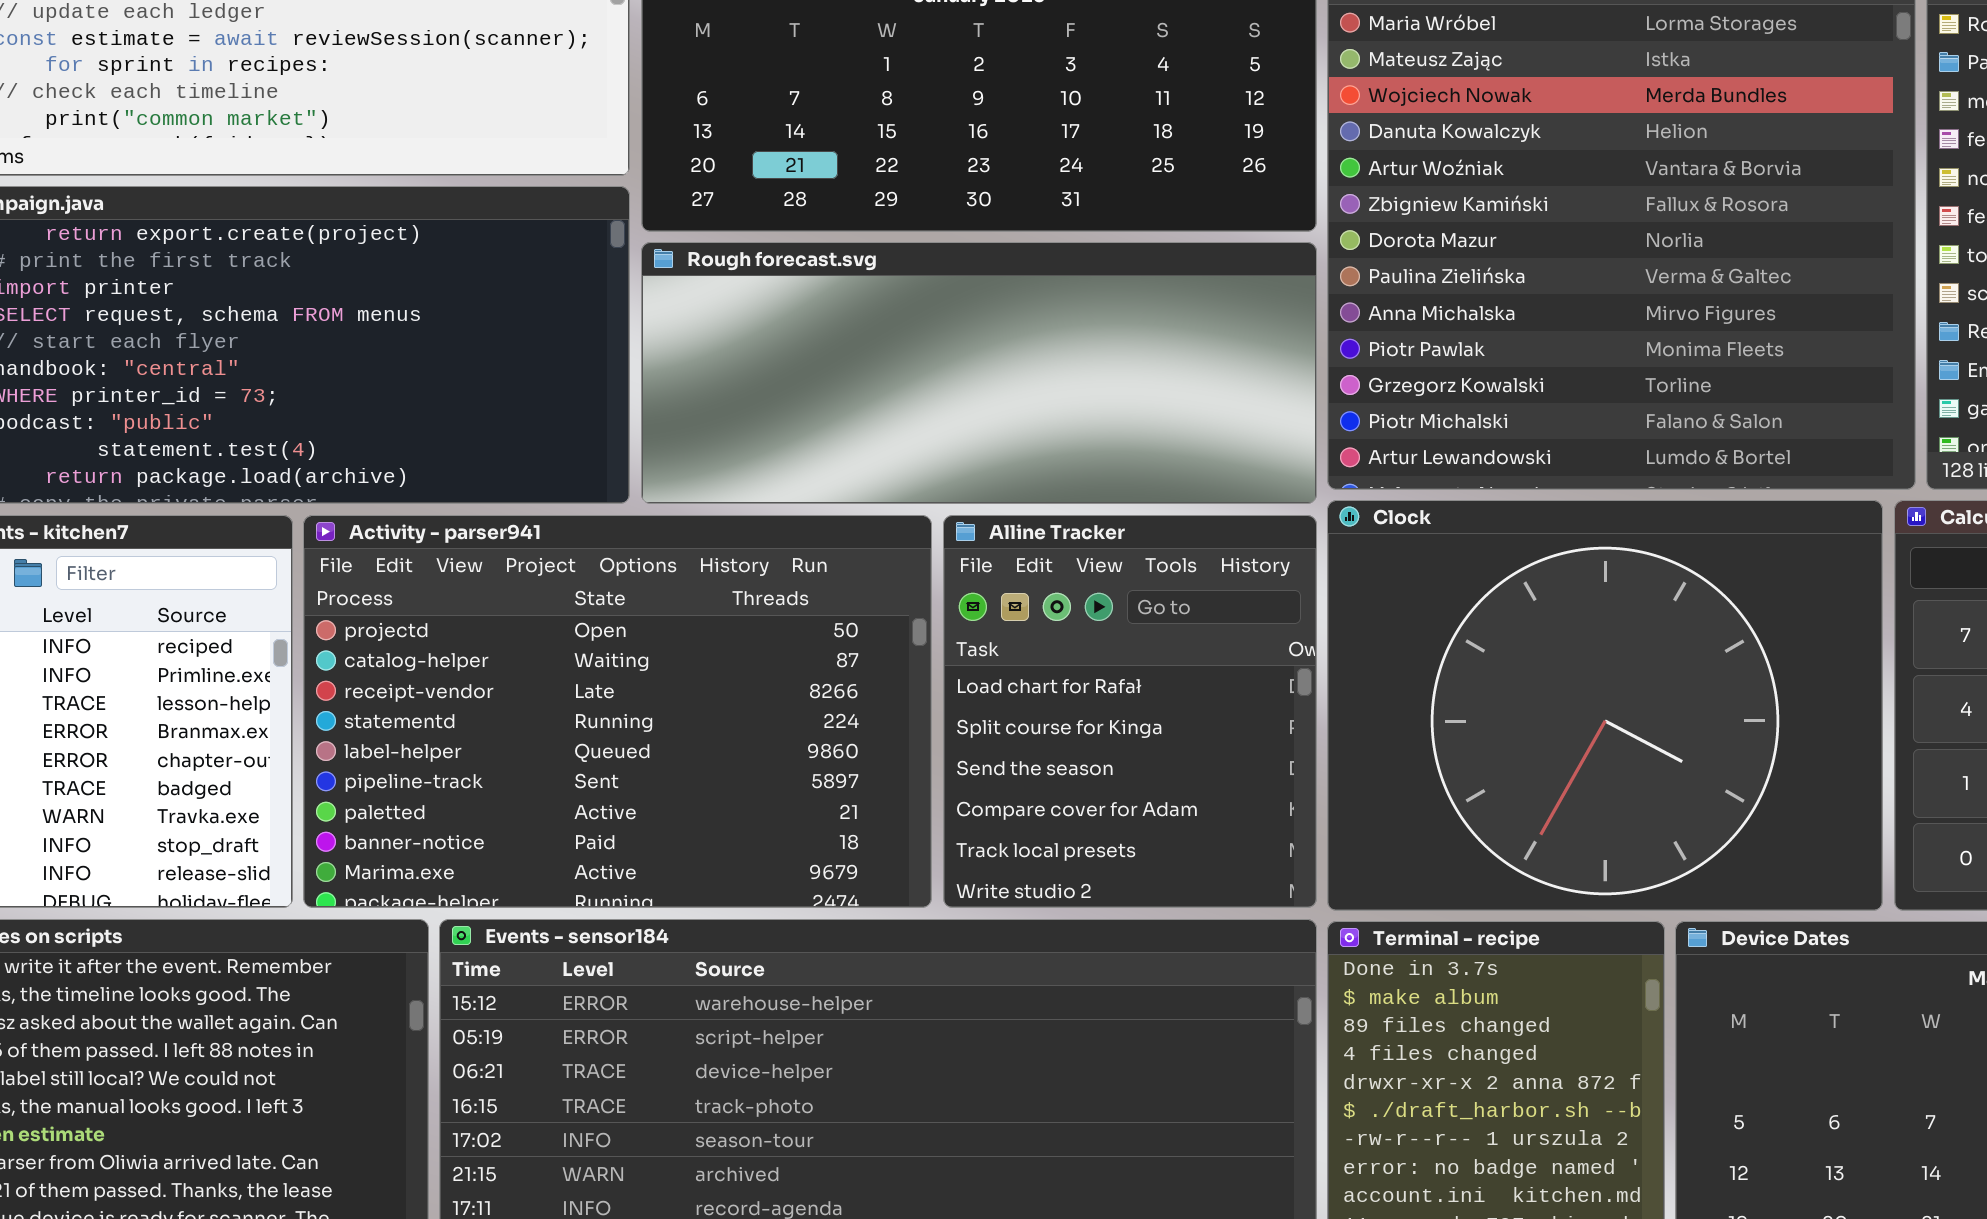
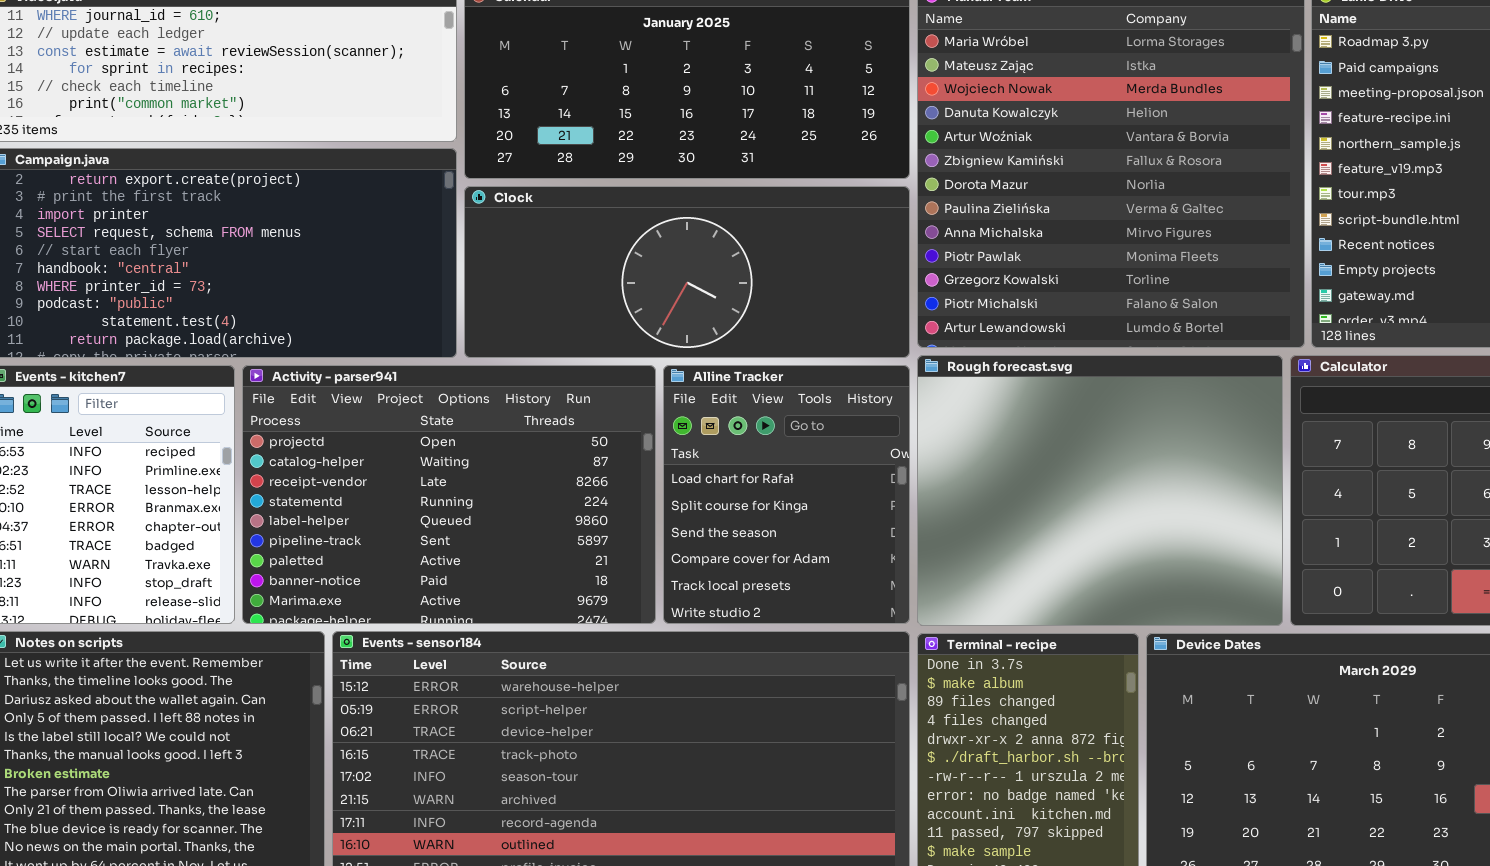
Rough forecast.svg: [641,242,1317,504] -> [917,355,1283,626], moved, resized
Clock: [1327,500,1883,911] -> [464,186,910,358], moved, resized

